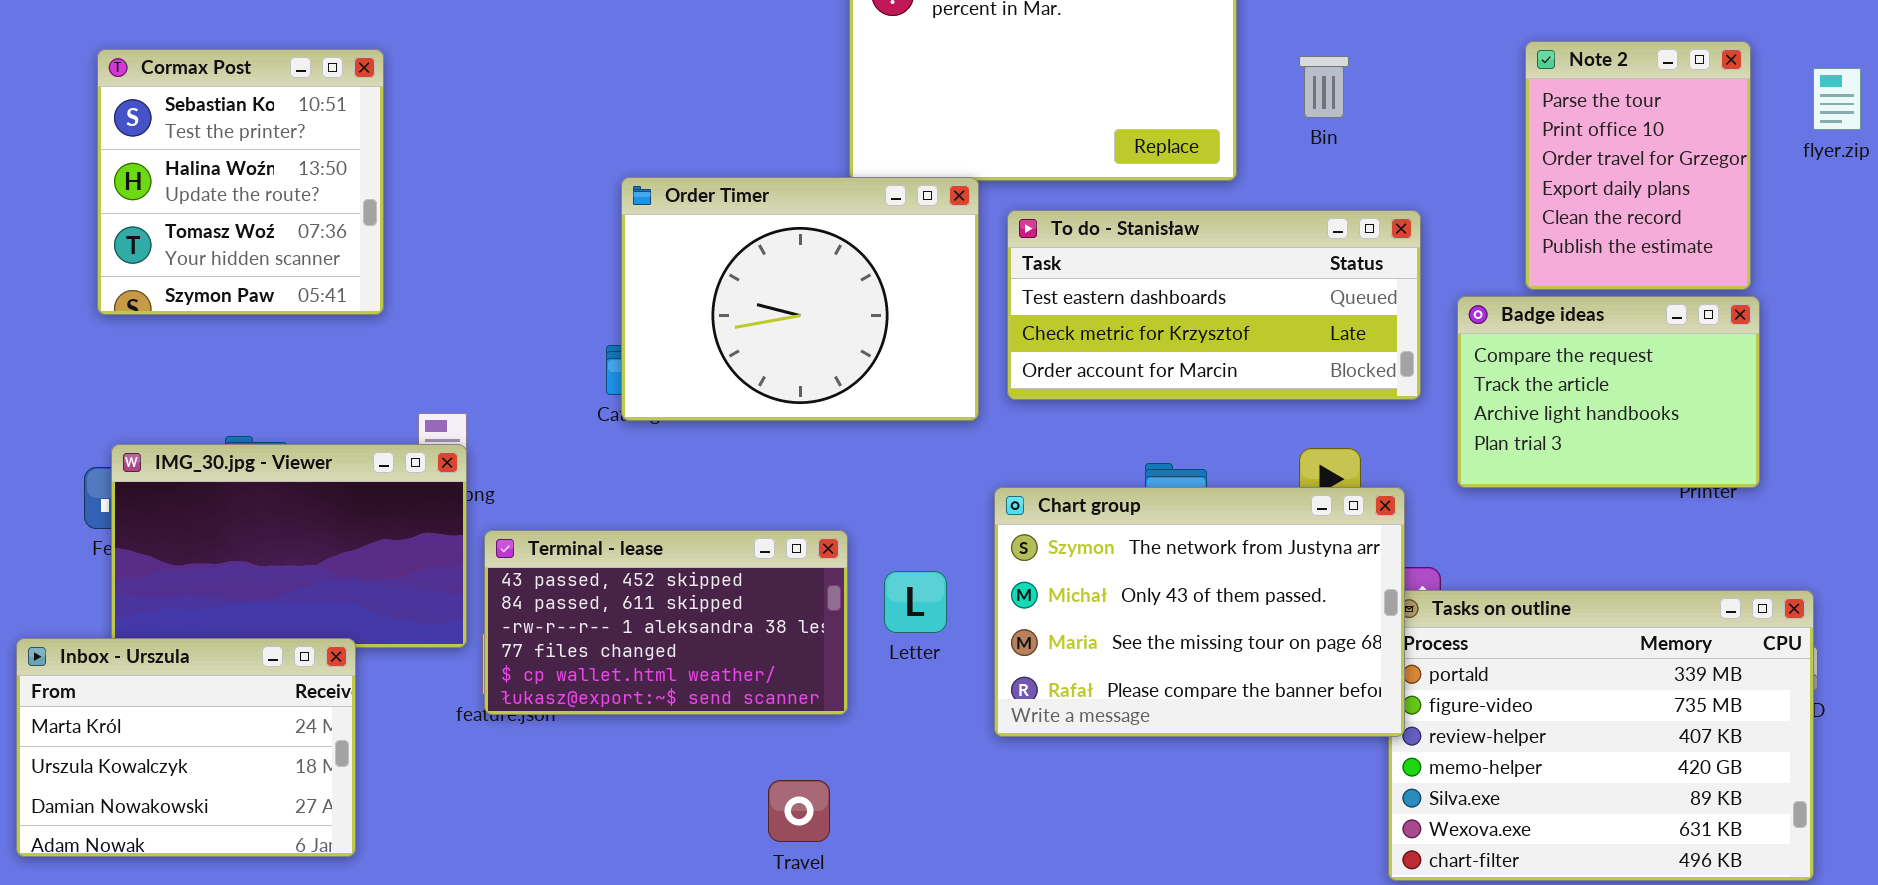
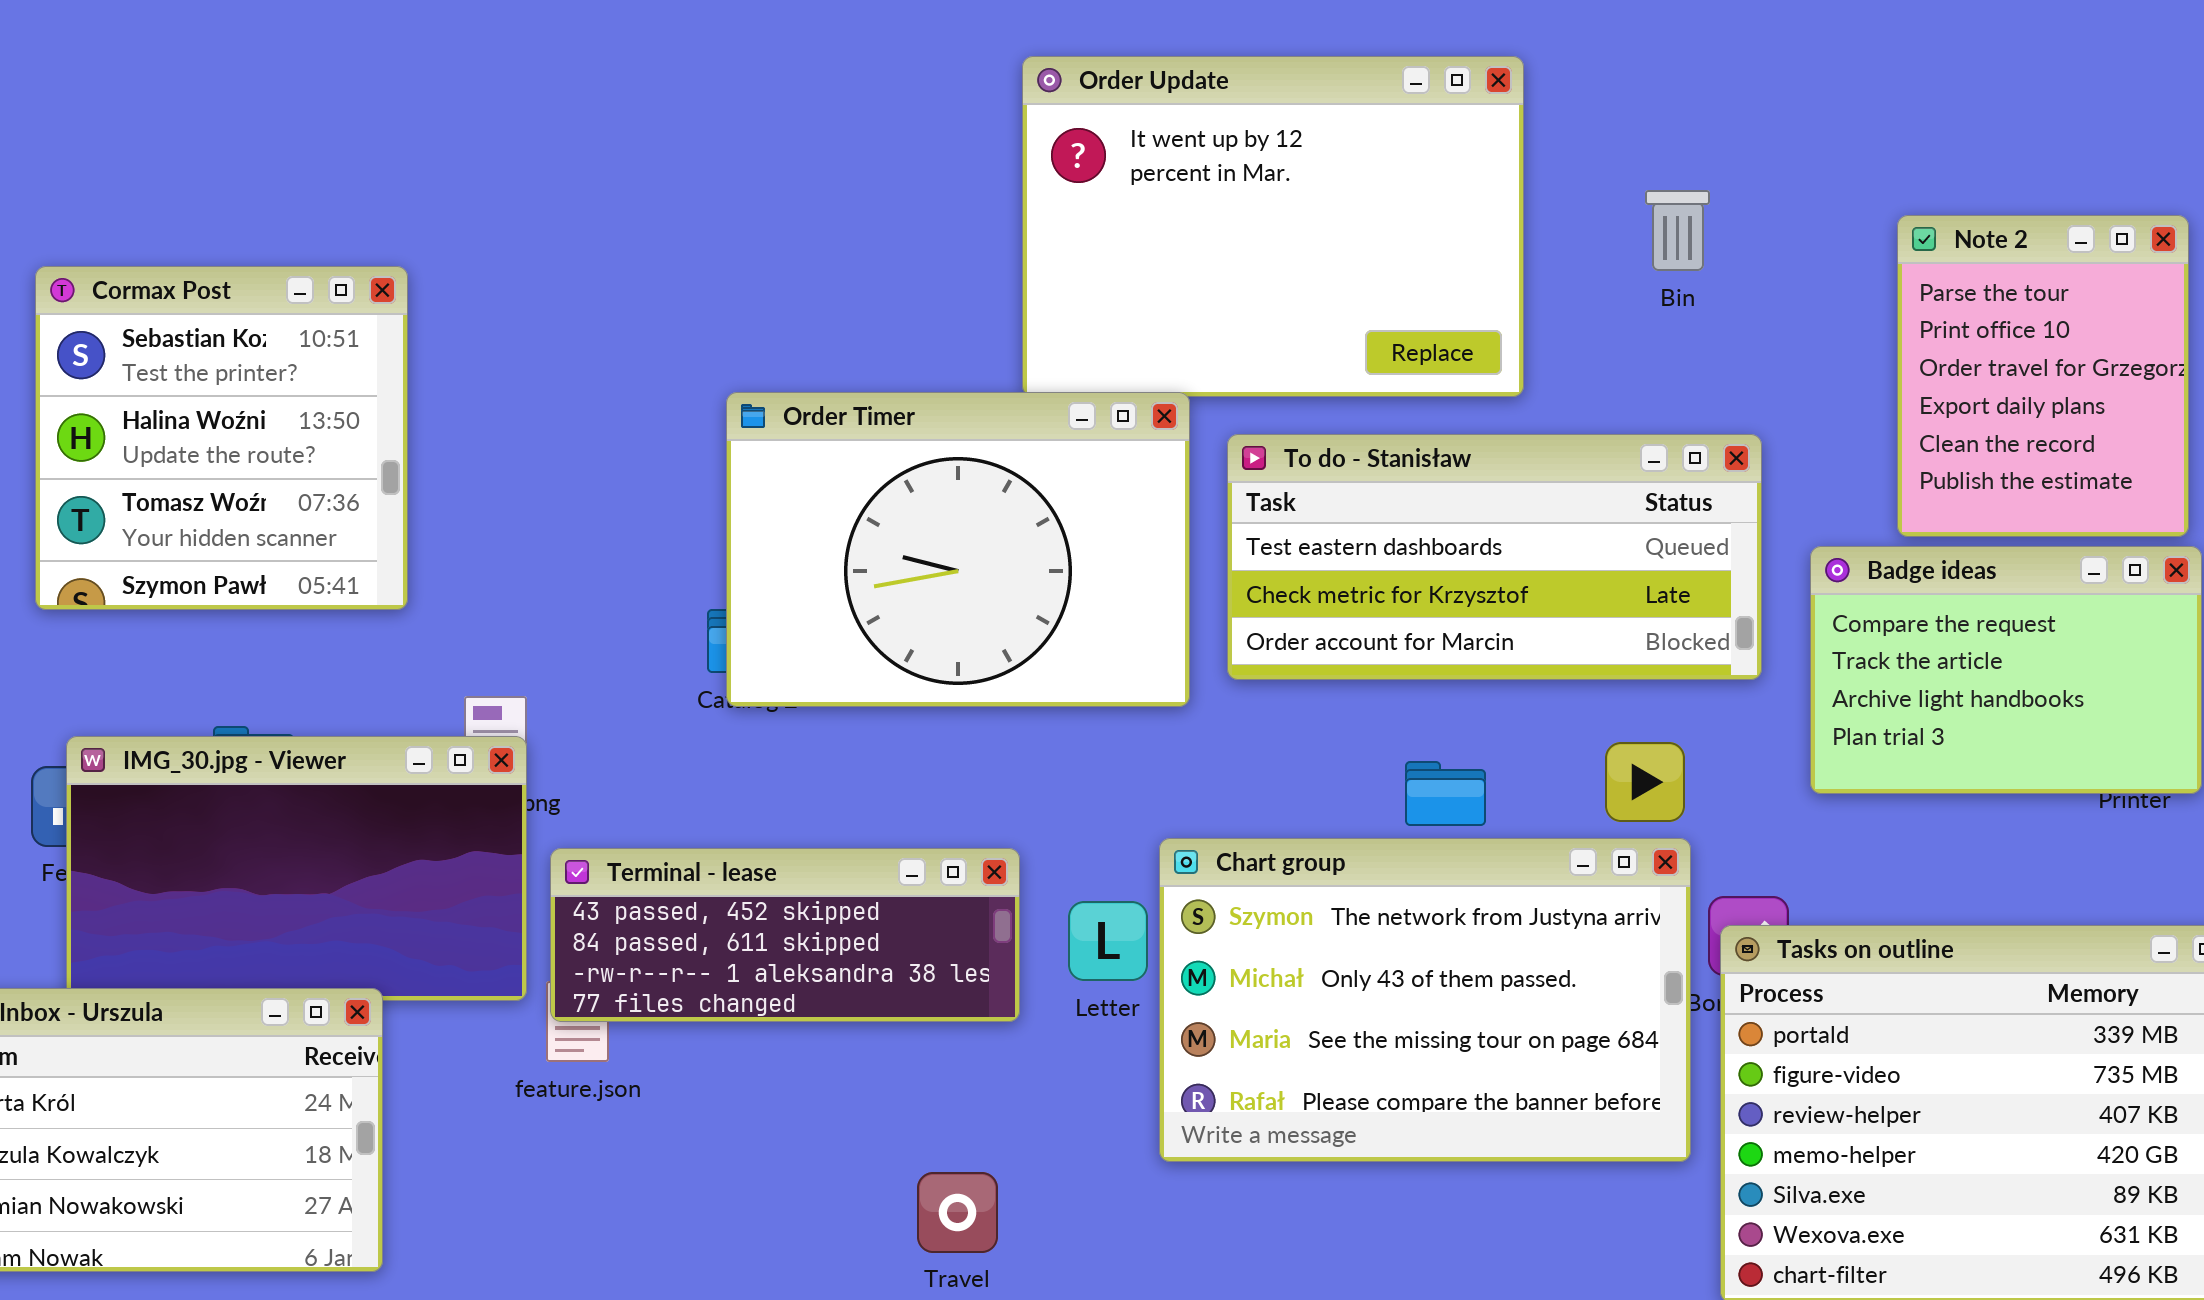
Cormax Post: [97,49,384,315] -> [35,266,408,610], moved
Bin: [1299,56,1349,118] -> [1645,190,1710,271], moved
Chart group: [994,487,1405,737] -> [1159,838,1691,1162], moved
Terminal - lease: [484,530,848,715] -> [550,848,1020,1022], resized

